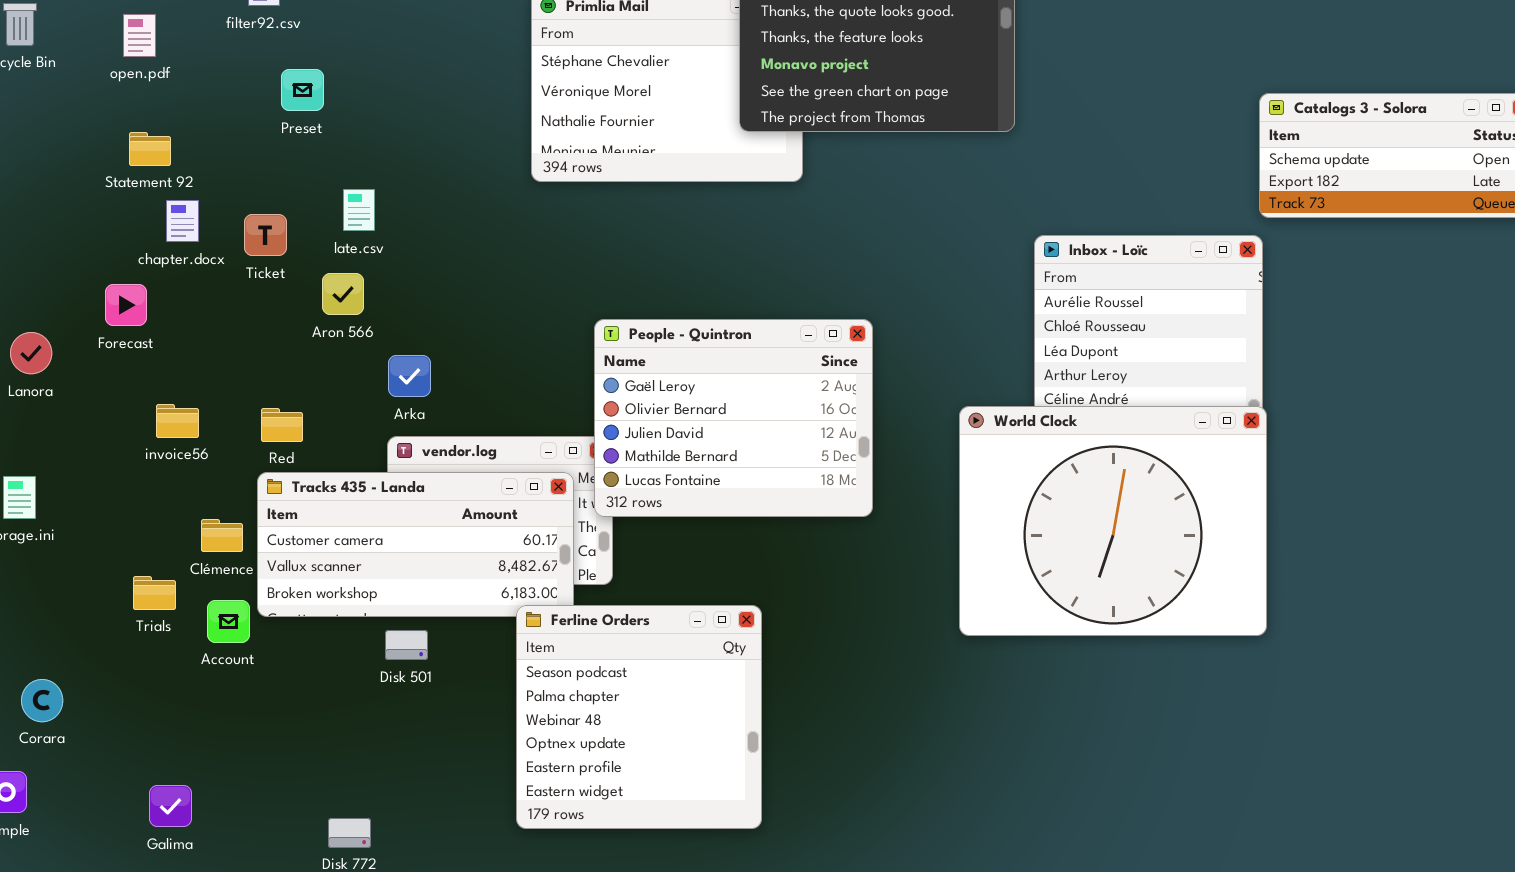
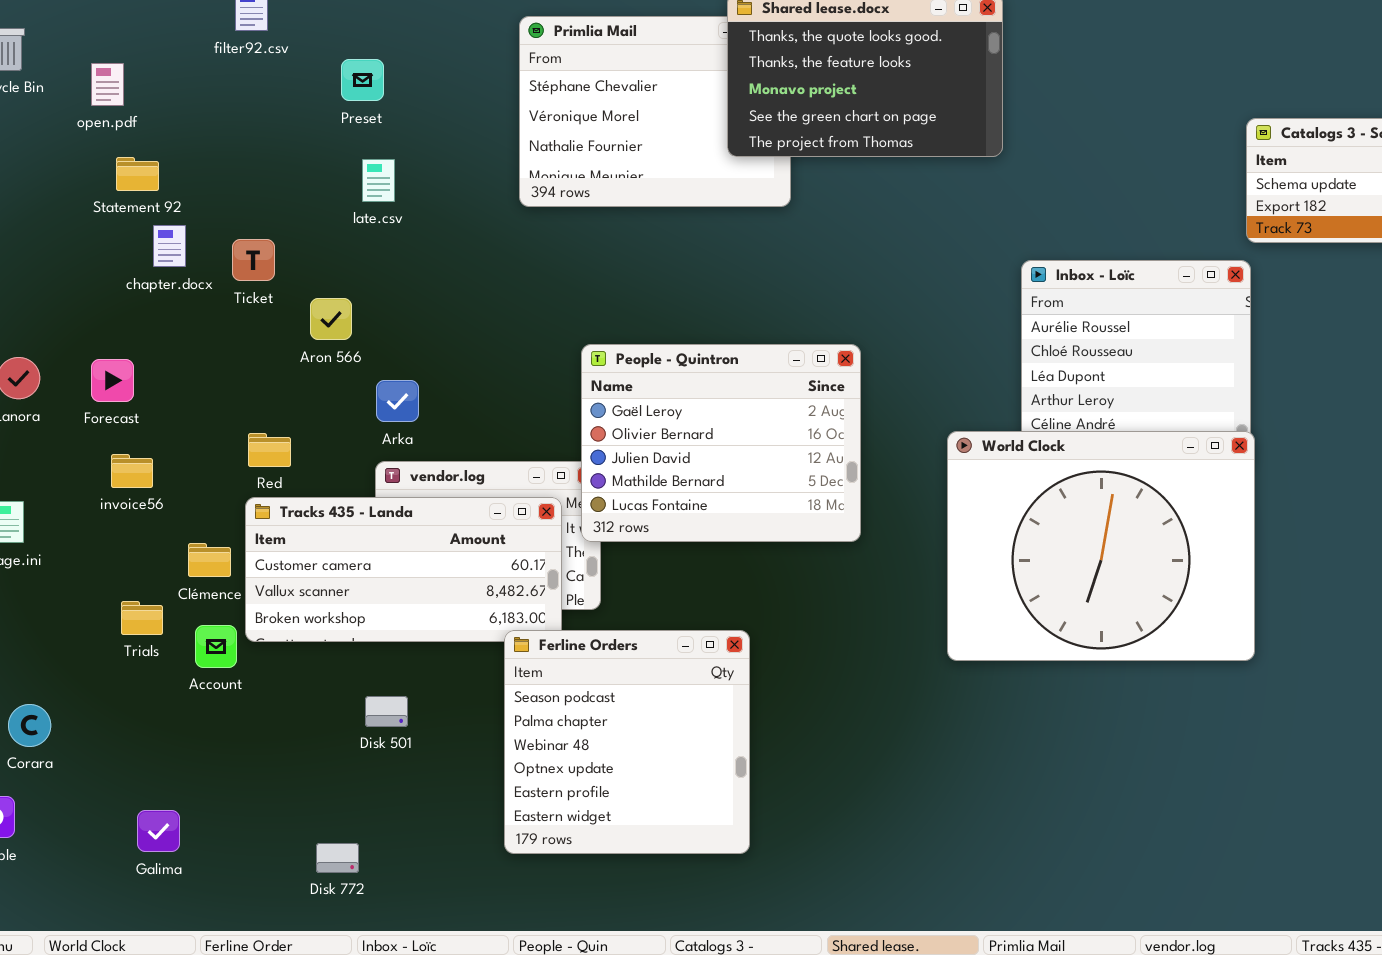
open.pdf: [123,14,156,57] -> [91,63,124,106], moved
Preset: [281,69,324,111] -> [341,59,384,101], moved
late.csv: [343,189,375,231] -> [362,159,395,202], moved
Forecast: [105,284,147,326] -> [91,359,134,402], moved
invoice56: [156,404,199,438] -> [111,454,153,488], moved
Disk 501: [385,630,428,660] -> [365,696,408,727], moved

